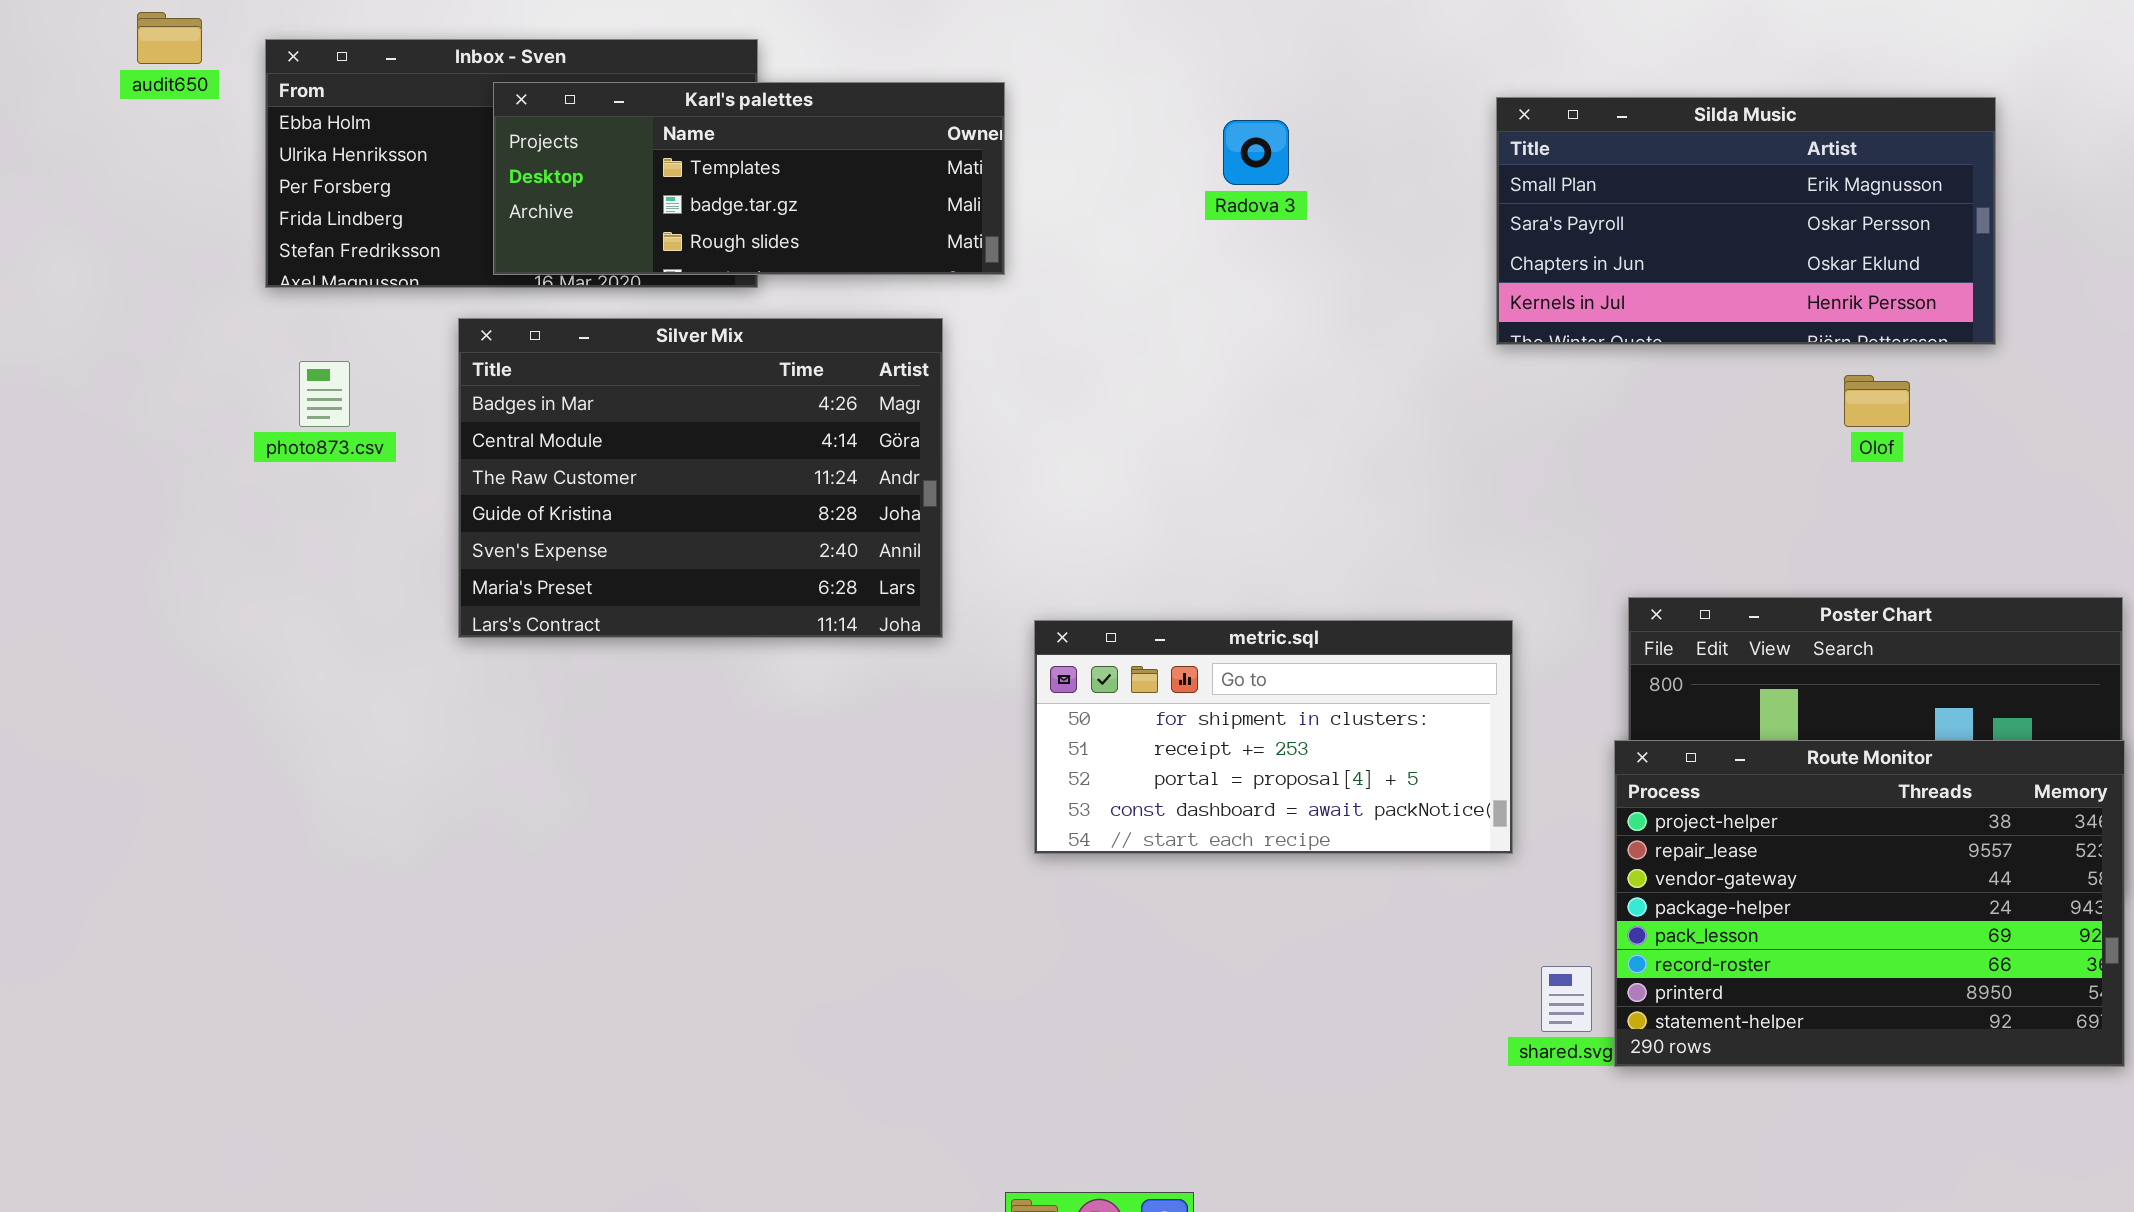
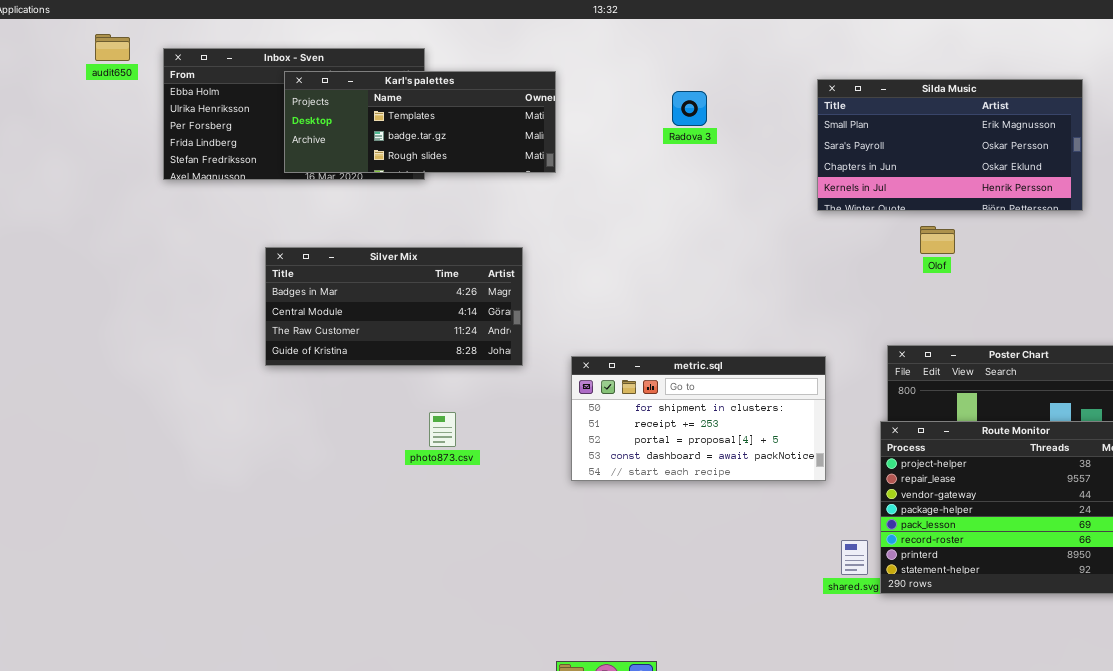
Silver Mix: [458,318,943,638] -> [265,247,523,366], resized
photo873.csv: [299,361,350,427] -> [429,412,456,447], moved
Olof: [1844,375,1910,427] -> [920,226,955,254], moved

